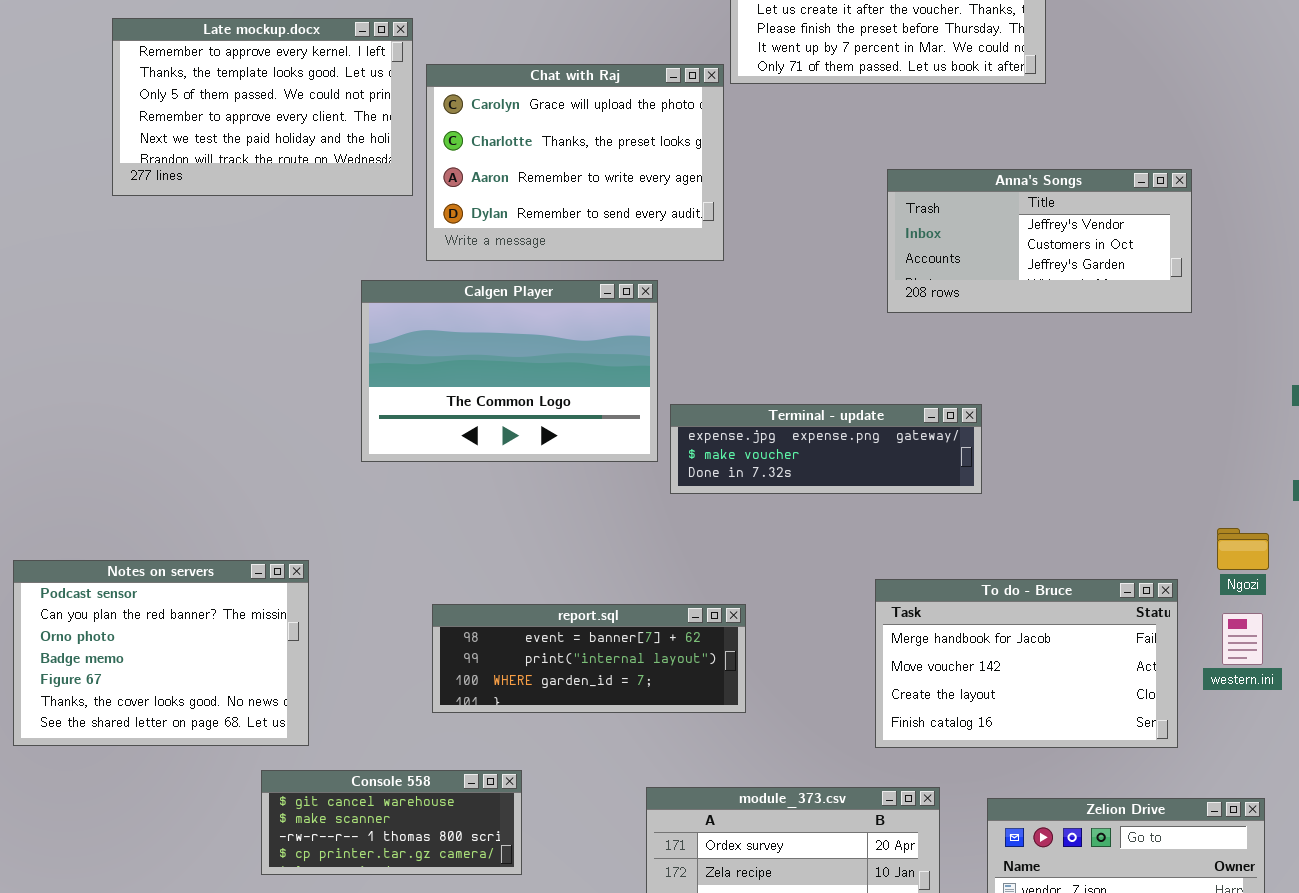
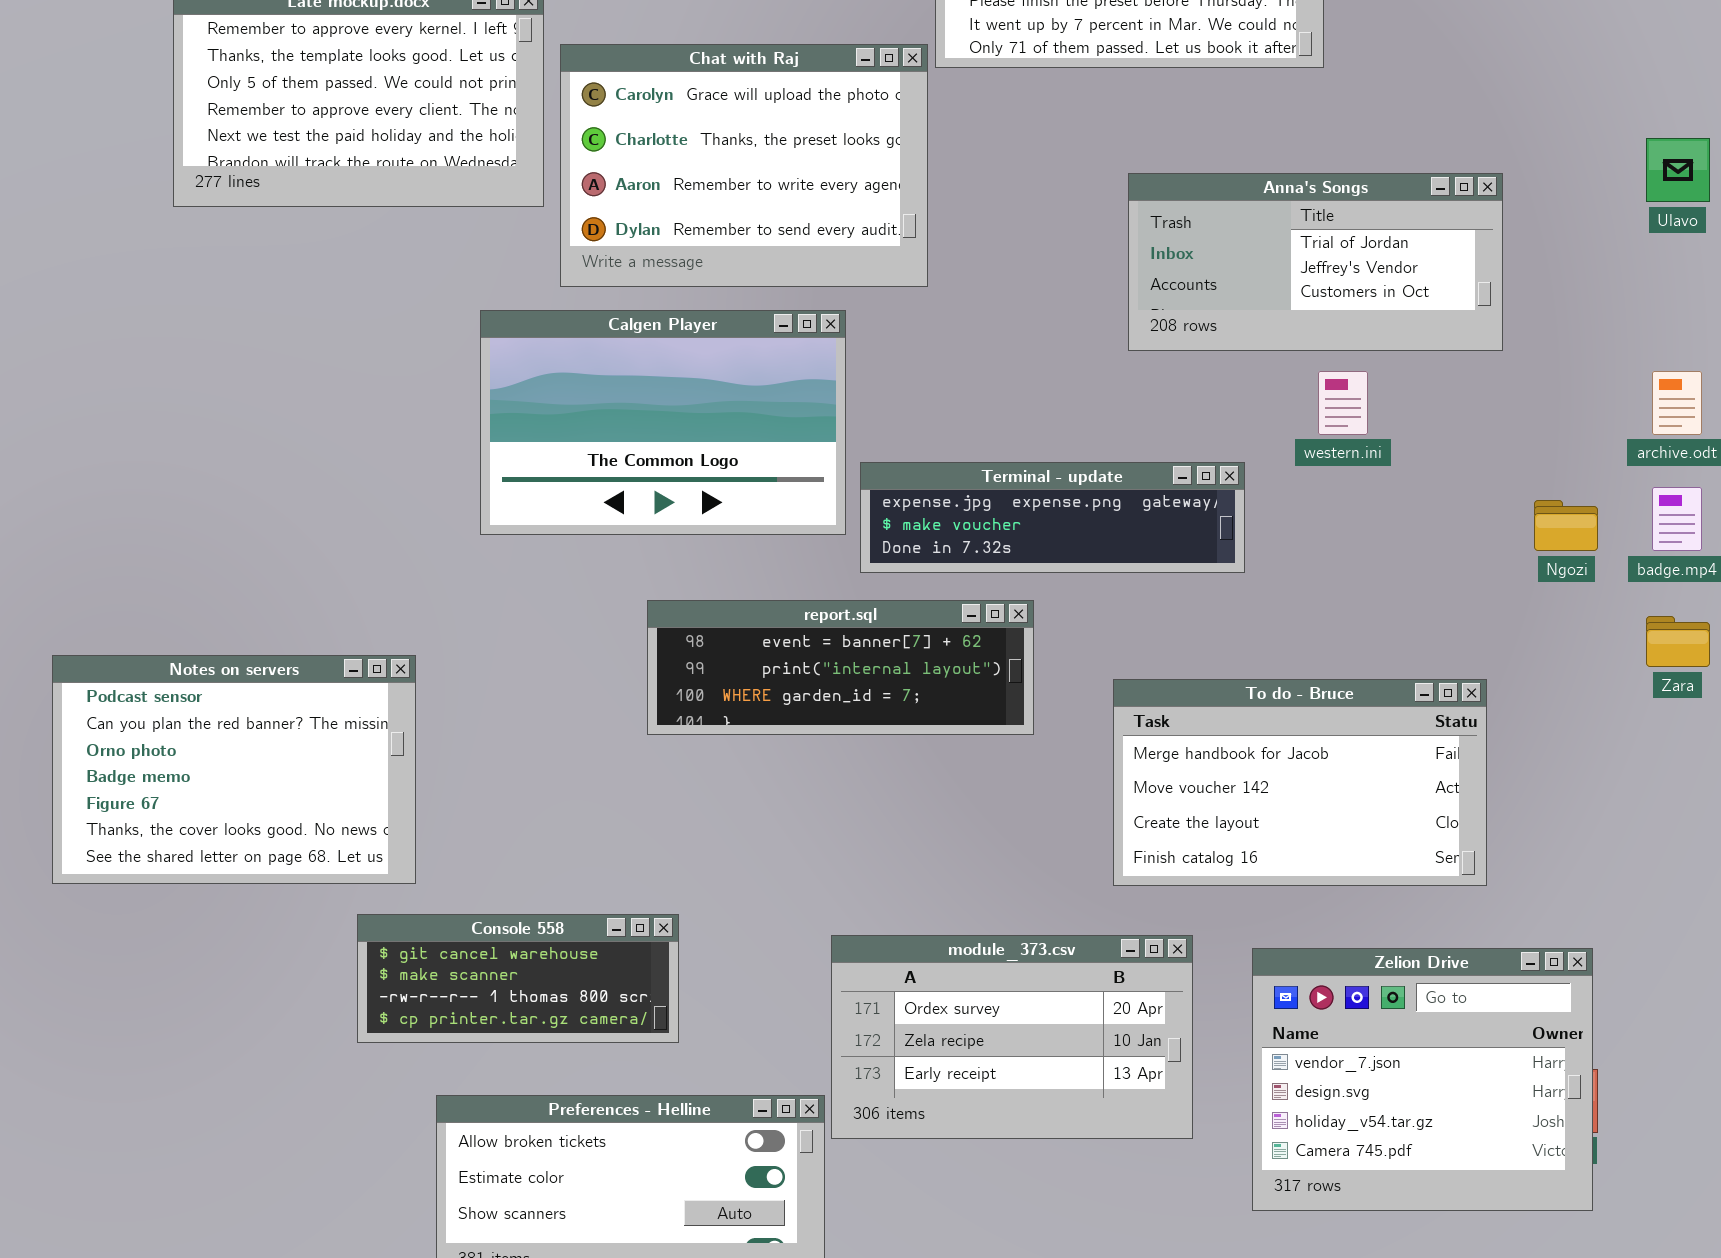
Anna's Songs: [887,169,1192,313] -> [1128,173,1503,351], scrolled up 1 row
Ngozi: [1217,528,1269,570] -> [1534,500,1598,551], moved
report.sql: [432,604,746,713] -> [647,600,1034,735], moved
western.ini: [1222,613,1263,665] -> [1318,371,1368,435], moved

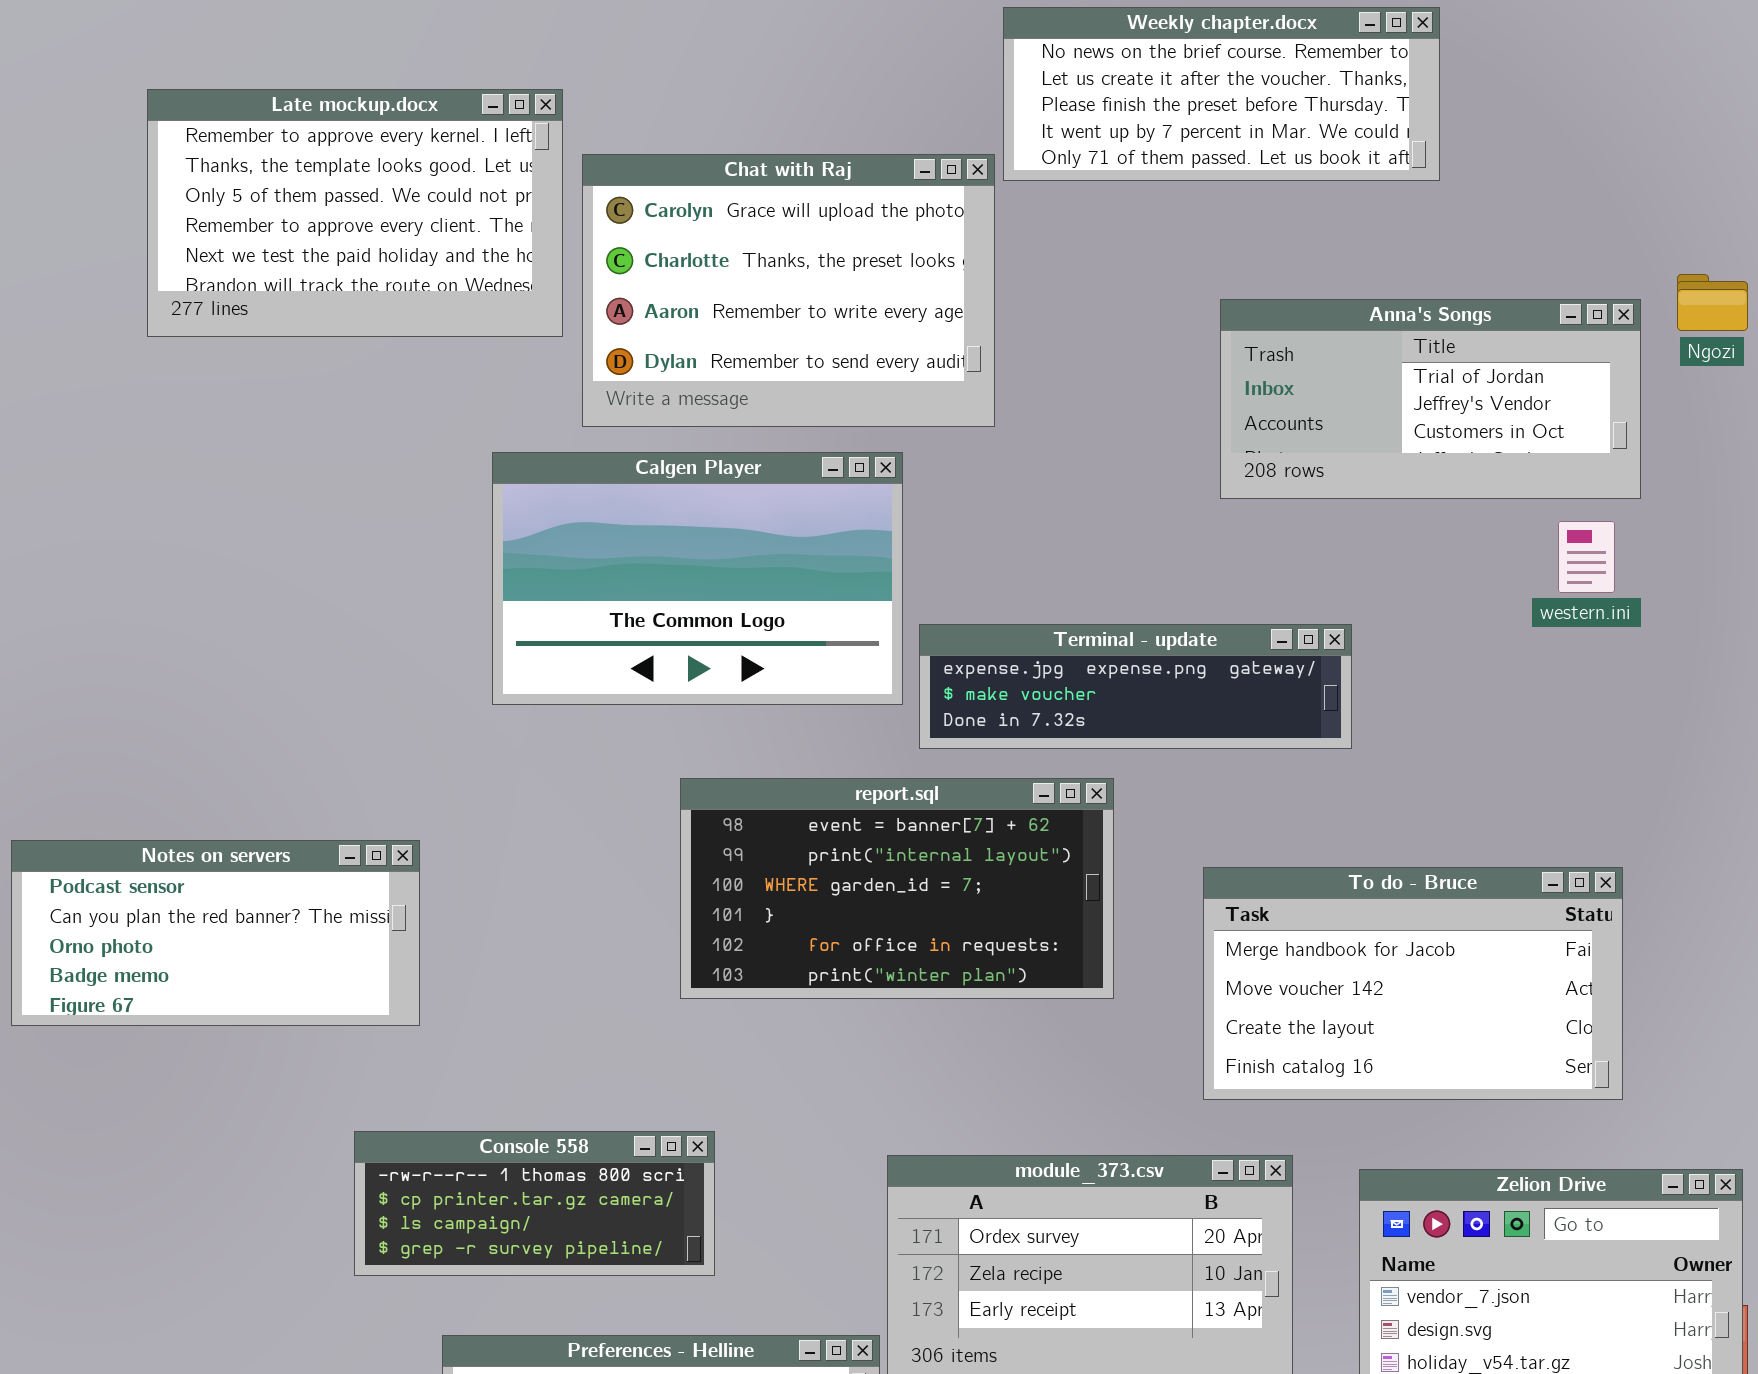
western.ini: [1318,371,1368,435] -> [1558,521,1615,593], moved
Ngozi: [1534,500,1598,551] -> [1677,274,1748,331], moved
report.sql: [647,600,1034,735] -> [680,778,1114,999], resized
Notes on servers: [52,655,416,884] -> [11,840,420,1026], resized
Console 558: [357,914,679,1043] -> [354,1131,715,1276], scrolled down 2 rows

